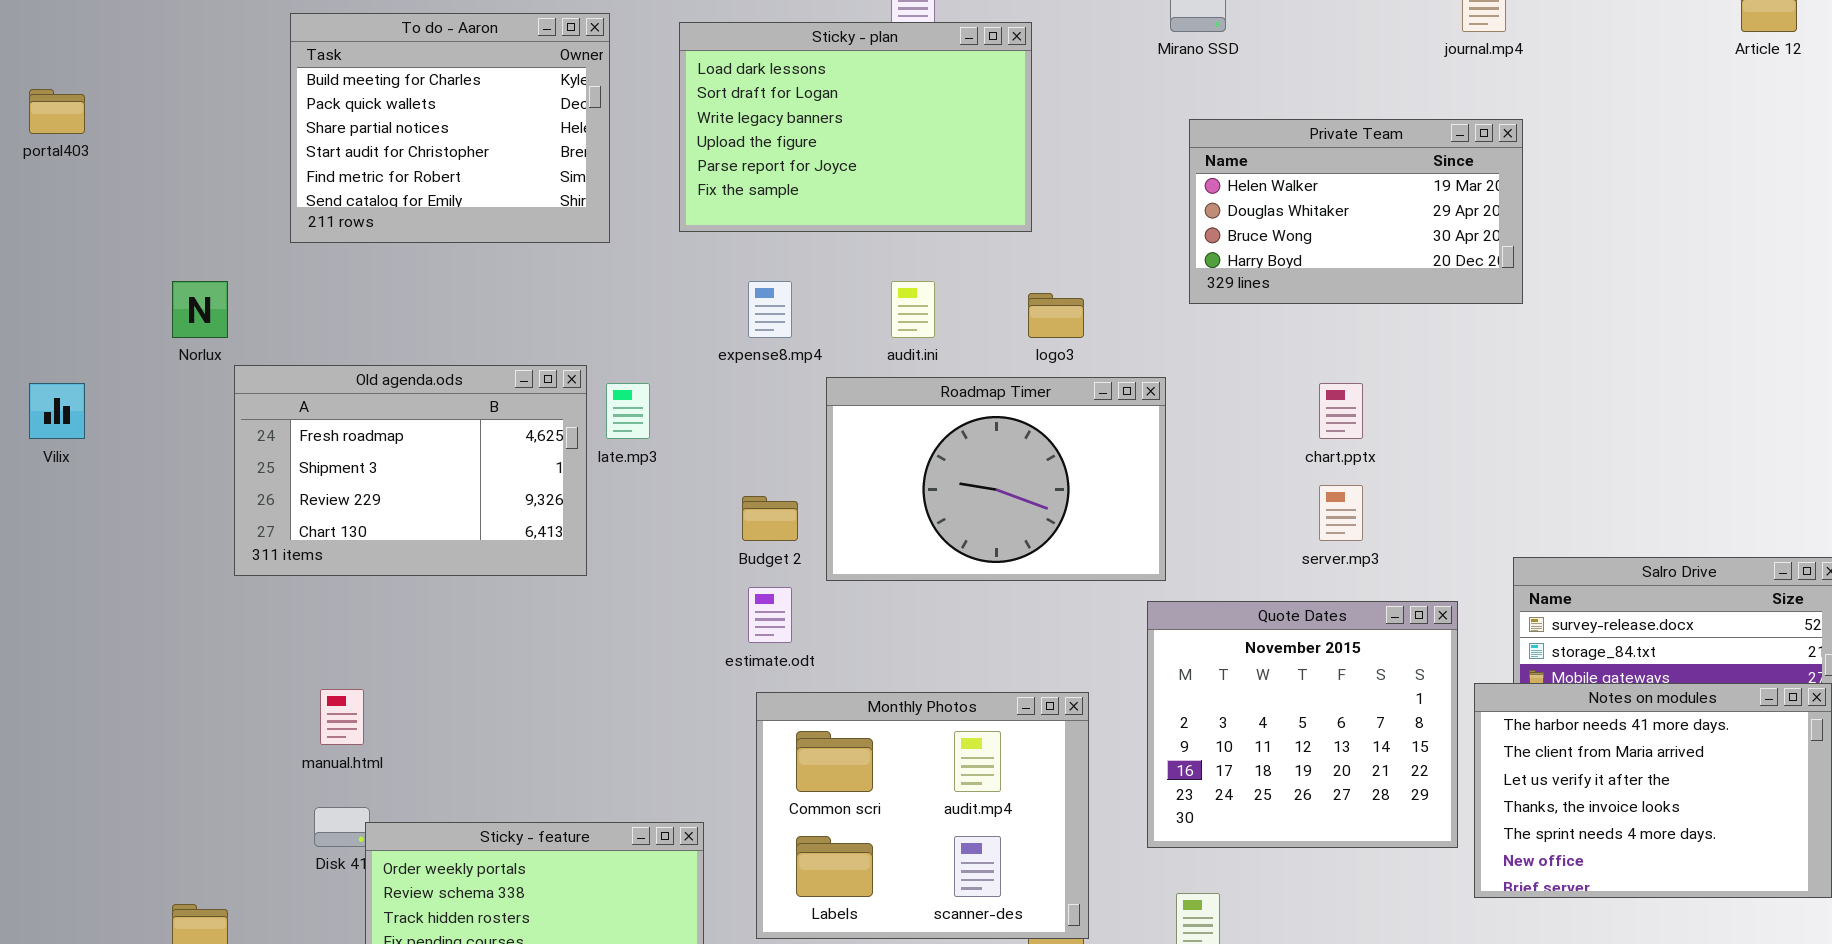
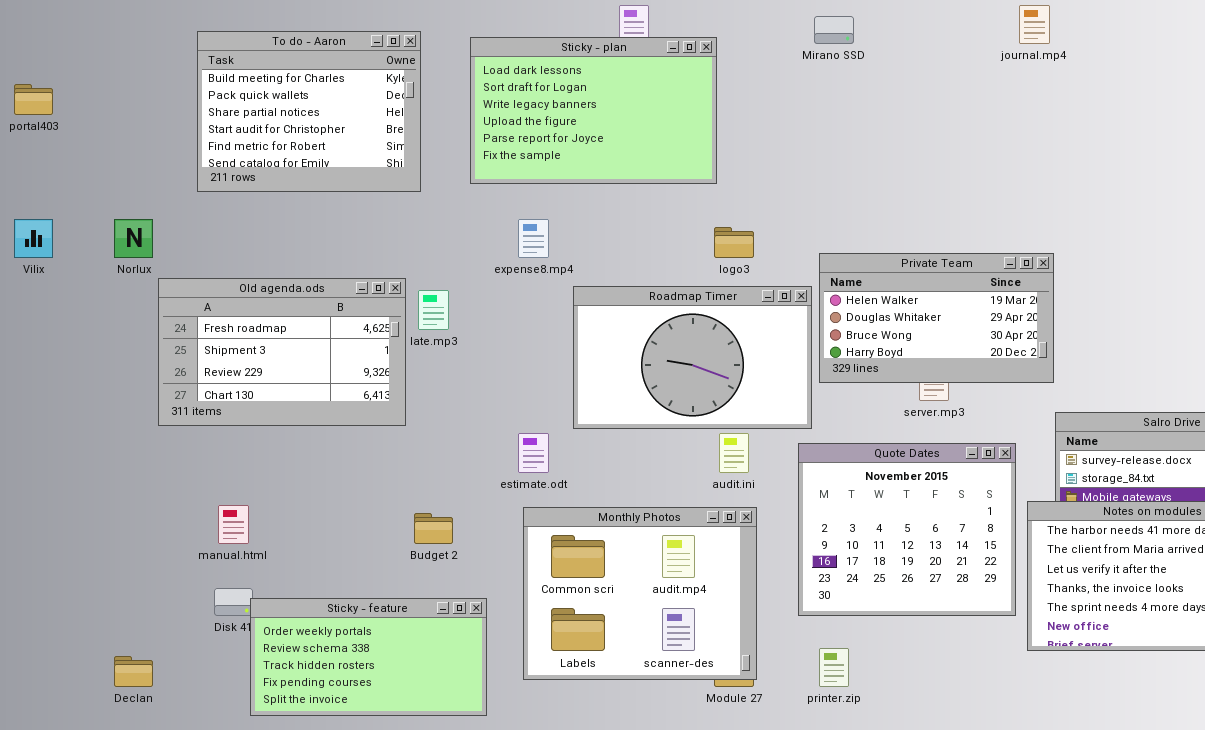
Private Team: [1189,119,1523,304] -> [819,253,1054,383], moved
audit.ini: [891,281,935,338] -> [719,433,749,473], moved
Vilix: [29,383,85,439] -> [14,219,53,258], moved
Budget 2: [742,496,798,541] -> [414,513,453,544], moved

